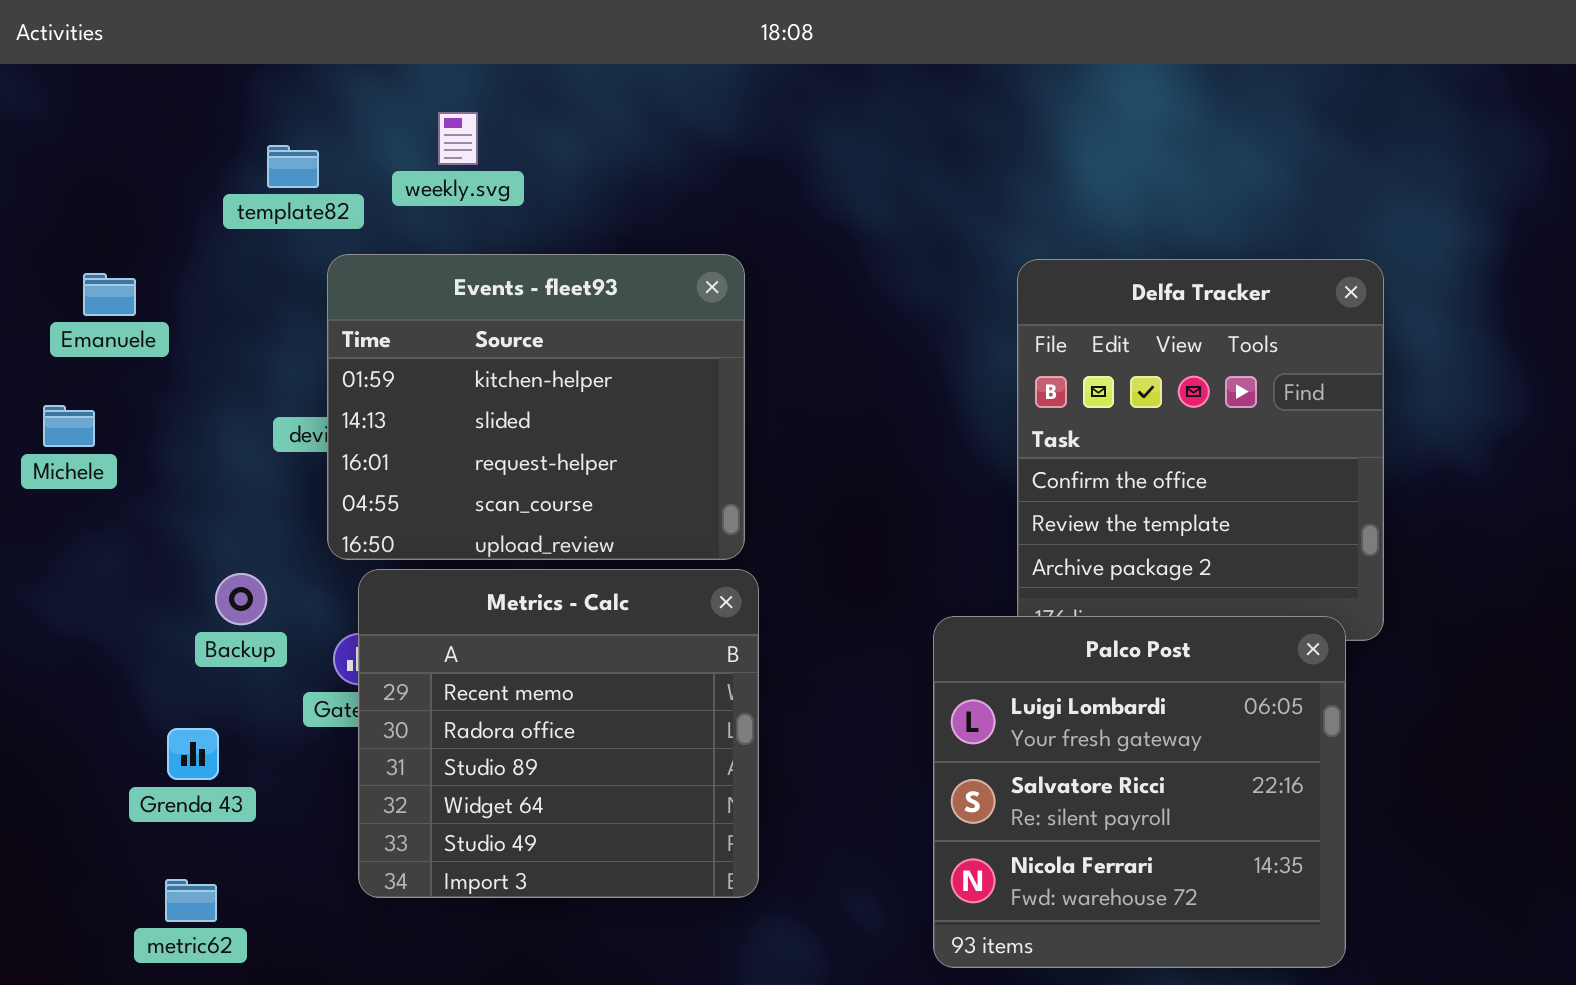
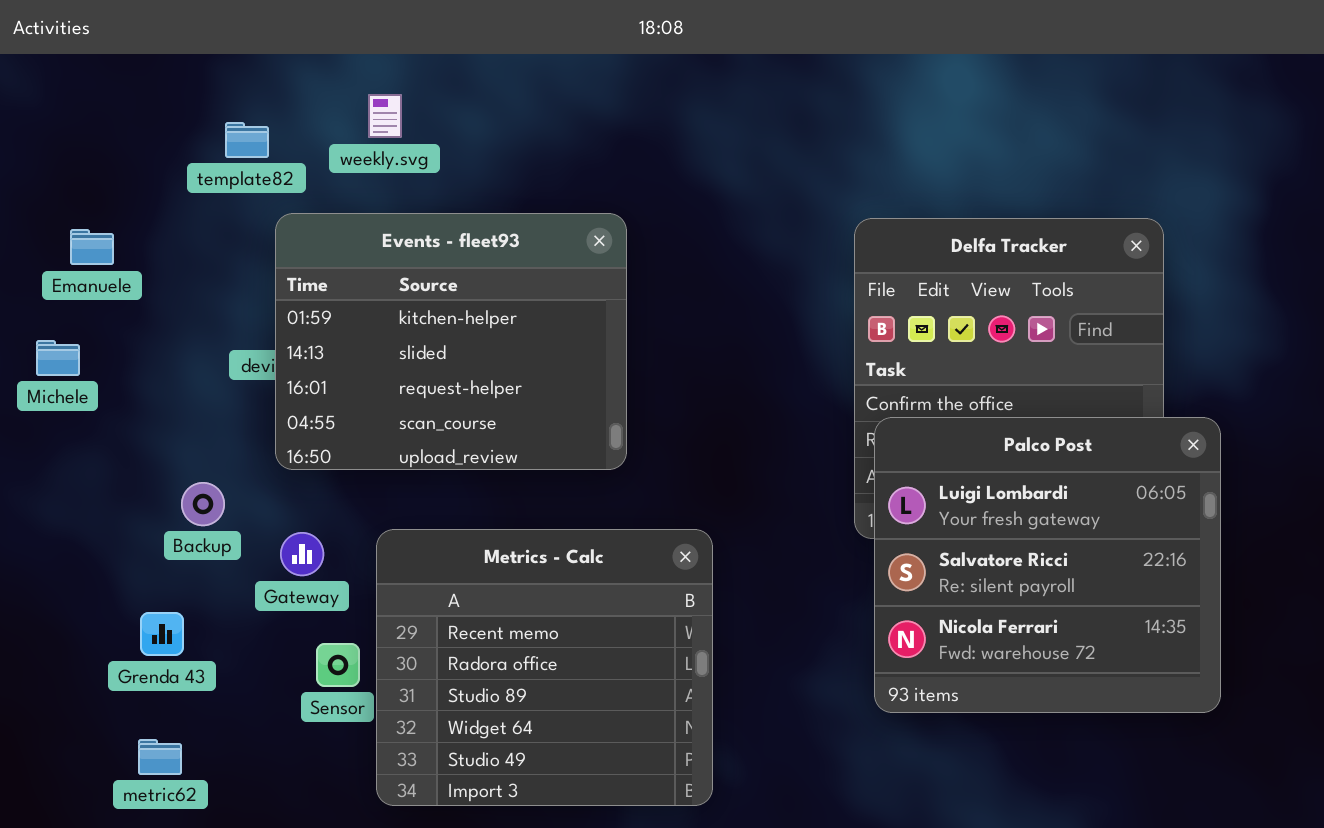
Metrics - Calc: [358,569,759,898] -> [376,529,713,806], moved
Palco Post: [933,616,1346,968] -> [874,417,1221,713], moved

